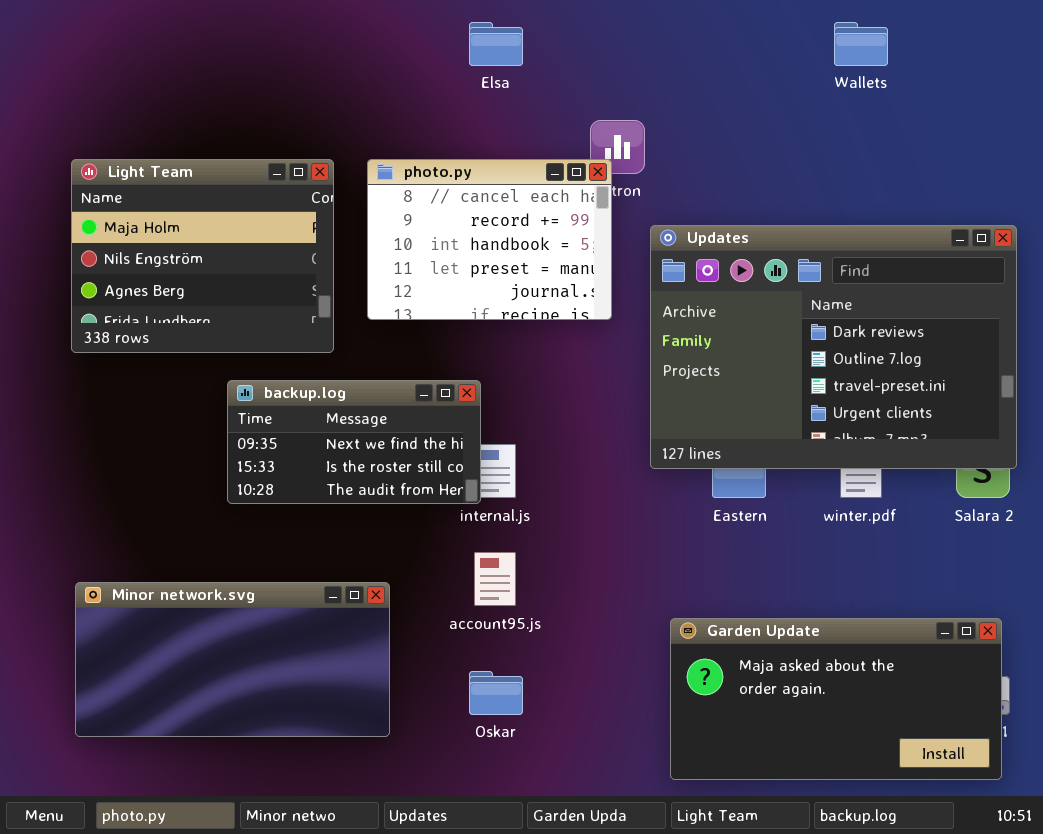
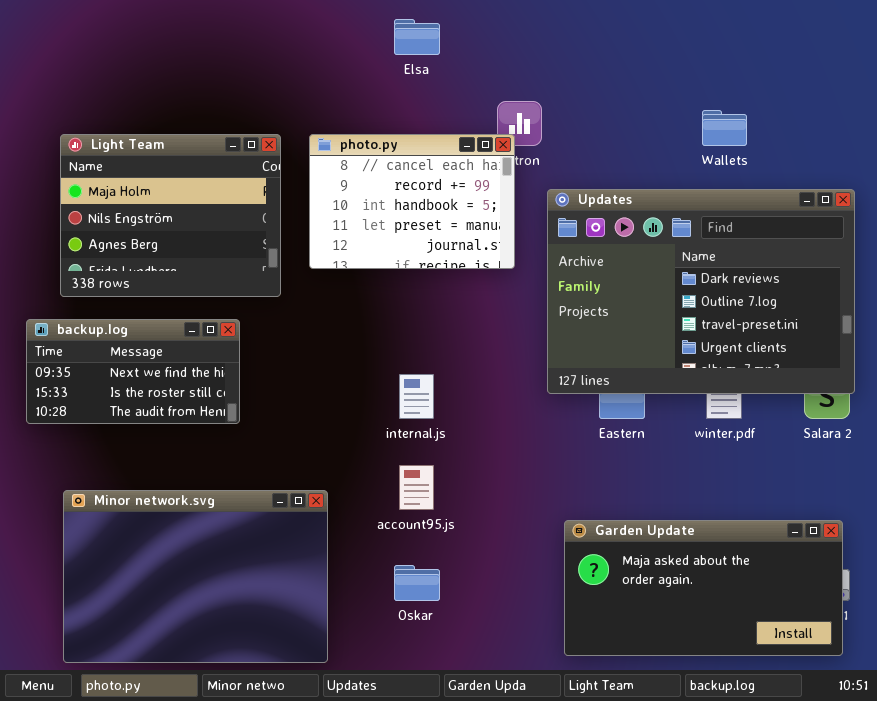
Wallets: [834,22,888,66] -> [702,110,747,146], moved
backup.log: [227,380,481,504] -> [26,319,240,424], moved
Minor network.svg: [75,582,390,737] -> [63,490,328,663], resized

